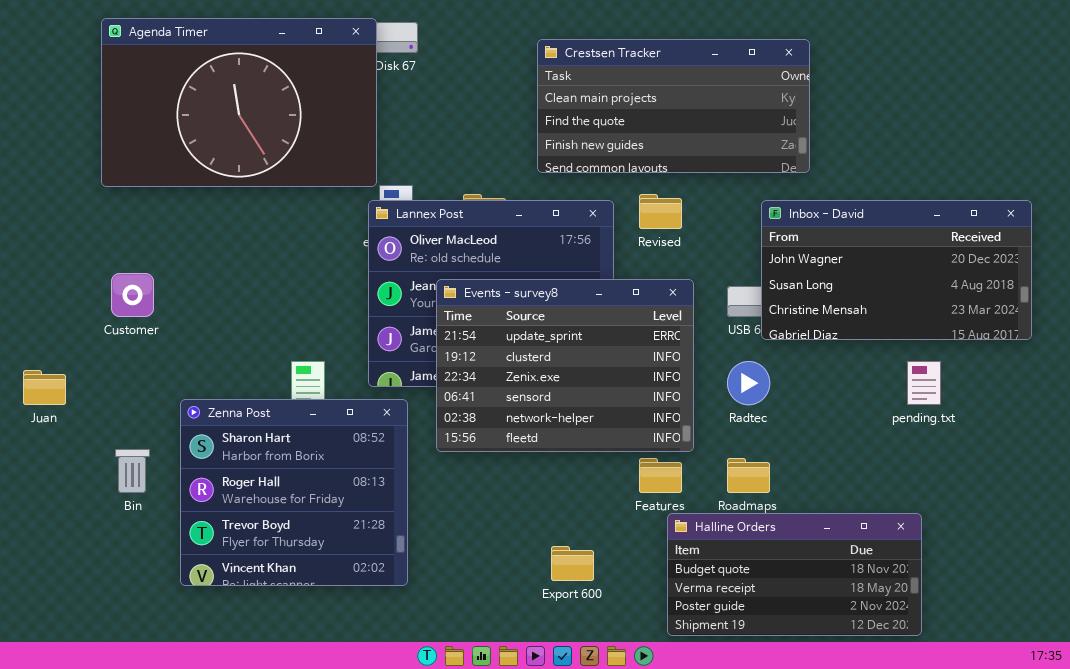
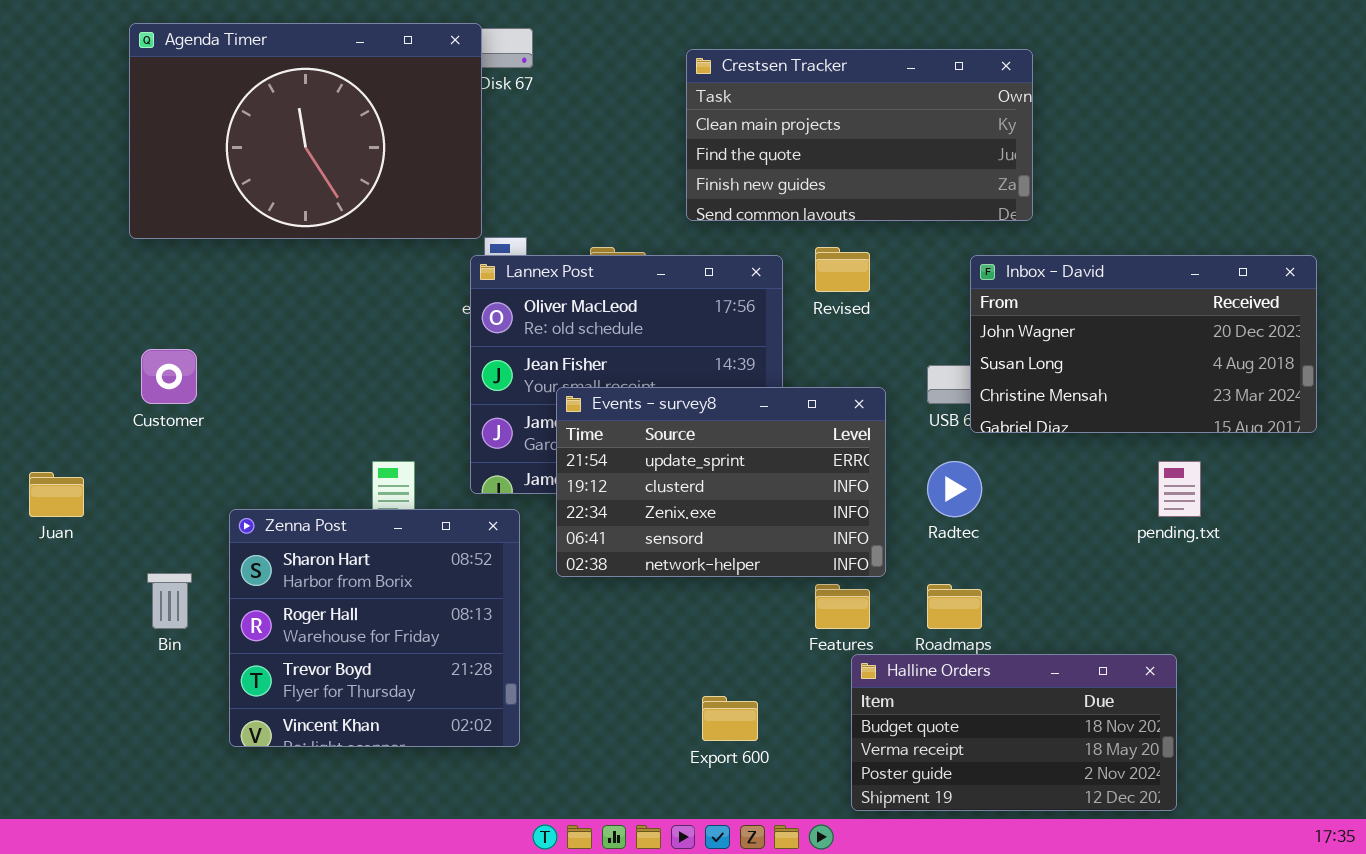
Events - survey8: [436,279,694,452] -> [556,387,886,577], resized

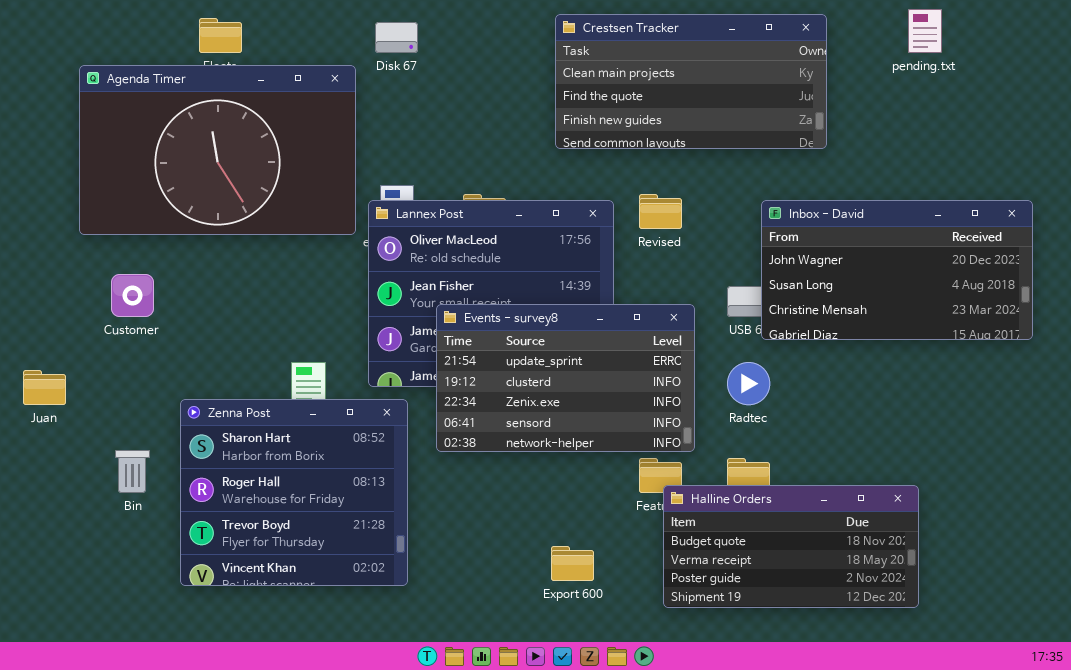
Agenda Timer: [129,23,482,239] -> [79,65,356,235], moved
Crestsen Tracker: [686,49,1033,221] -> [555,14,827,149], moved
pending.txt: [1158,461,1201,517] -> [908,9,942,53], moved
Halline Orders: [851,654,1177,811] -> [663,485,919,608], moved

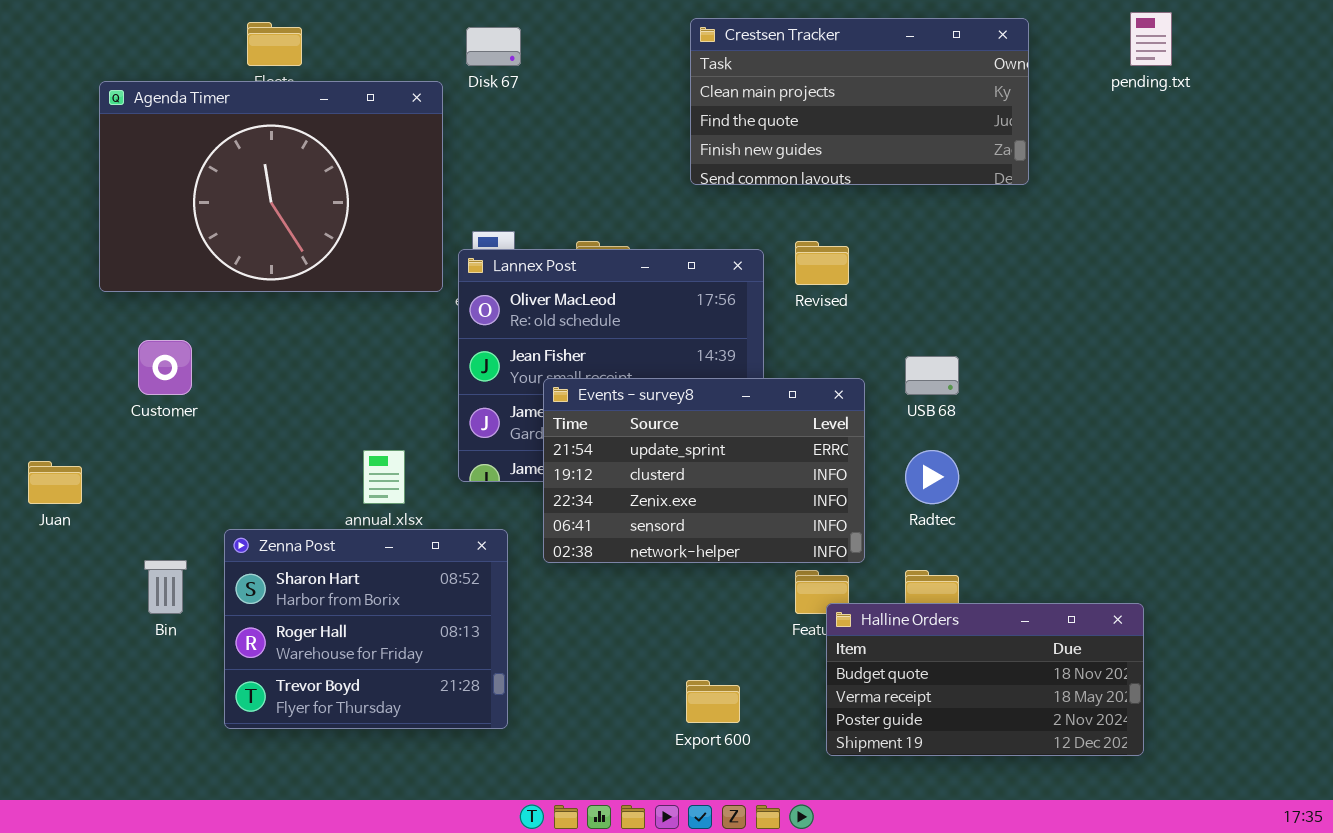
Inbox - David: [761,200,1033,340] -> none, closed
Zenna Post: [180,399,408,586] -> [224,529,508,729], resized

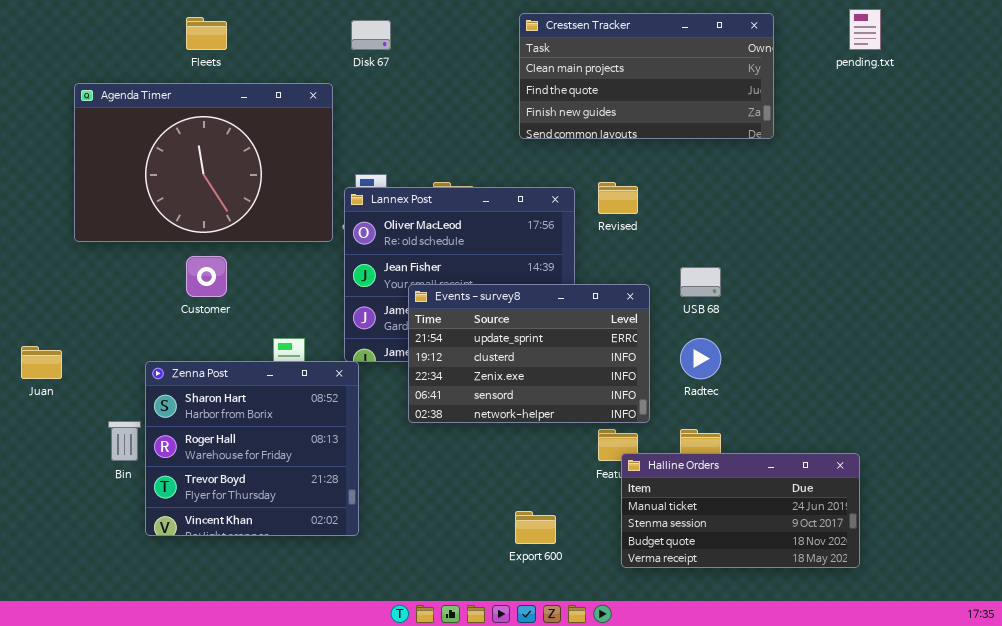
Agenda Timer: [99,81,443,292] -> [74,83,333,242], moved
Customer: [138,340,192,395] -> [186,256,227,297], moved
Zenna Post: [224,529,508,729] -> [145,361,359,536], moved, resized
Halline Orders: [826,603,1144,756] -> [621,453,860,568], scrolled up 2 rows

